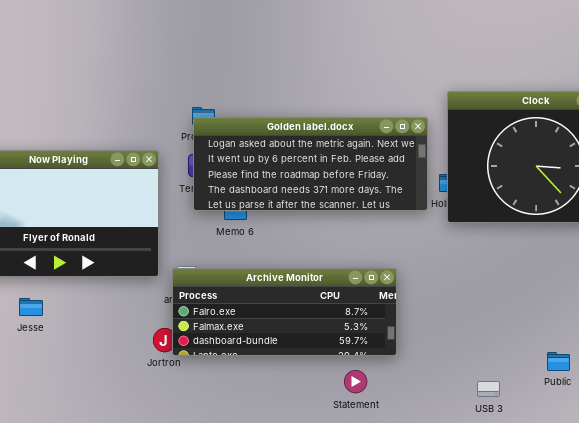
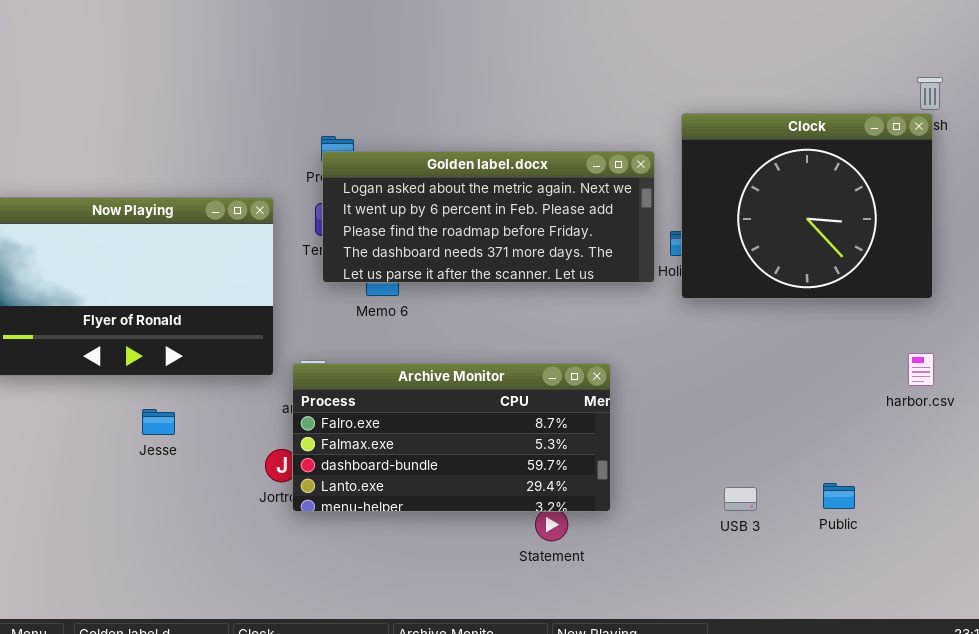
Archive Monitor: [172,268,397,356] -> [292,363,611,512], resized
Jesse: [19,298,43,316] -> [142,409,175,435], moved
USB 3: [477,381,500,397] -> [724,487,757,511], moved

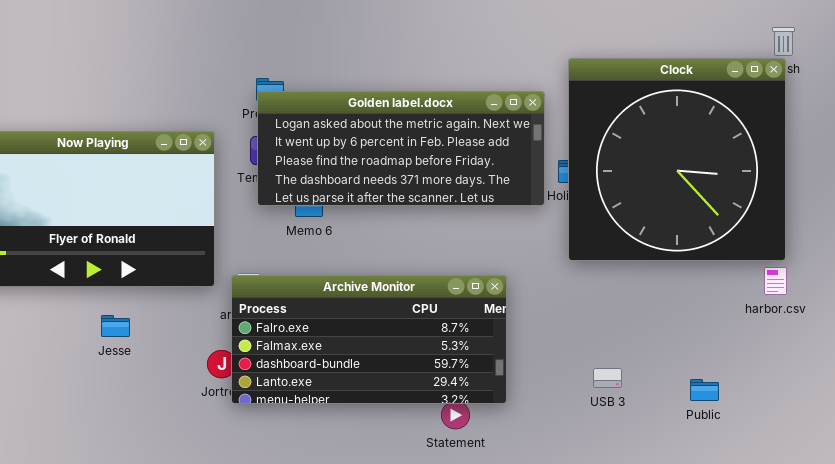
Clock: [681,113,933,299] -> [568,58,786,261], resized
USB 3: [724,487,757,511] -> [593,368,622,388], moved

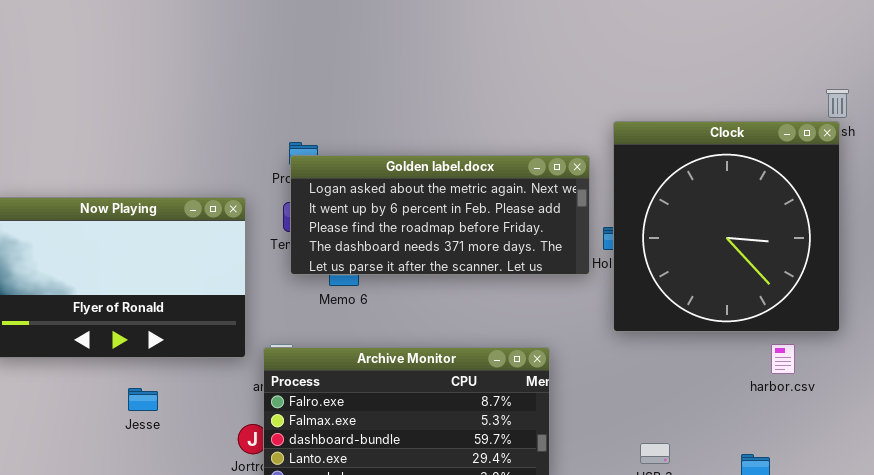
harbor.csv: [764,267,787,295] -> [771,344,795,374], moved

